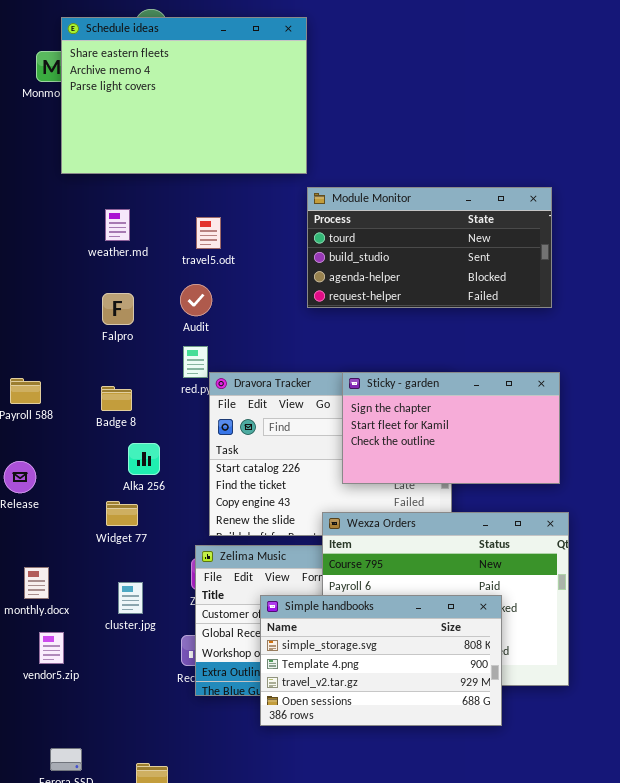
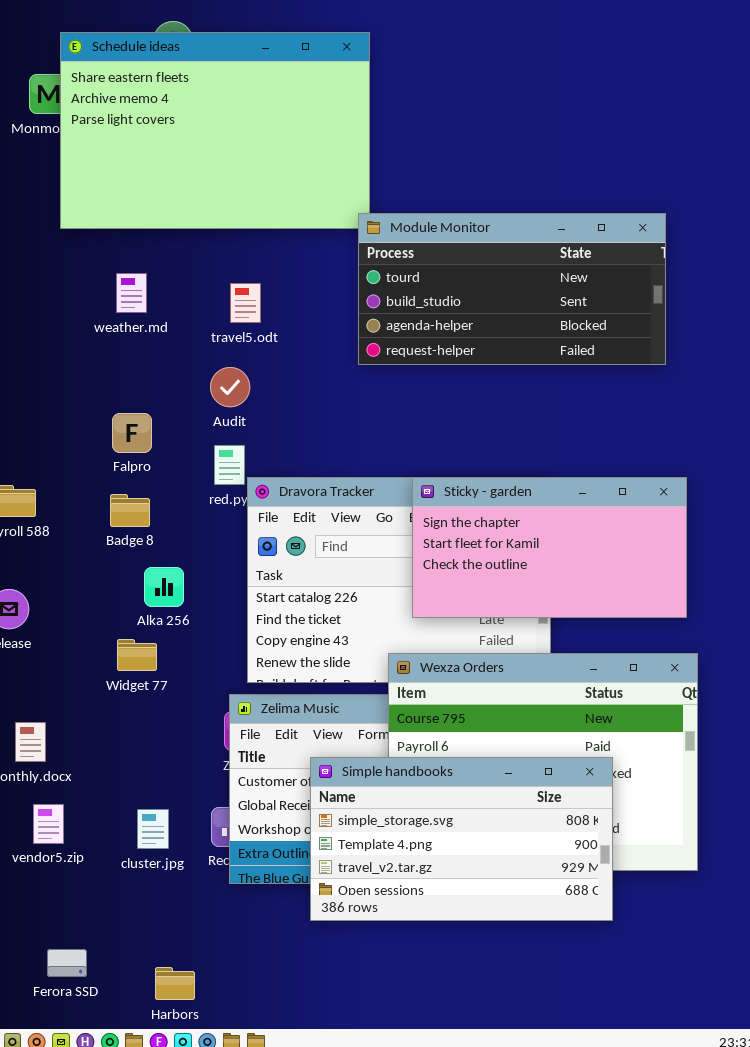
Module Monitor: [307,187,552,308] -> [358,213,666,365], moved
Falpro: [102,293,134,325] -> [112,413,152,453], moved
cluster.jpg: [118,582,143,614] -> [137,809,169,849], moved

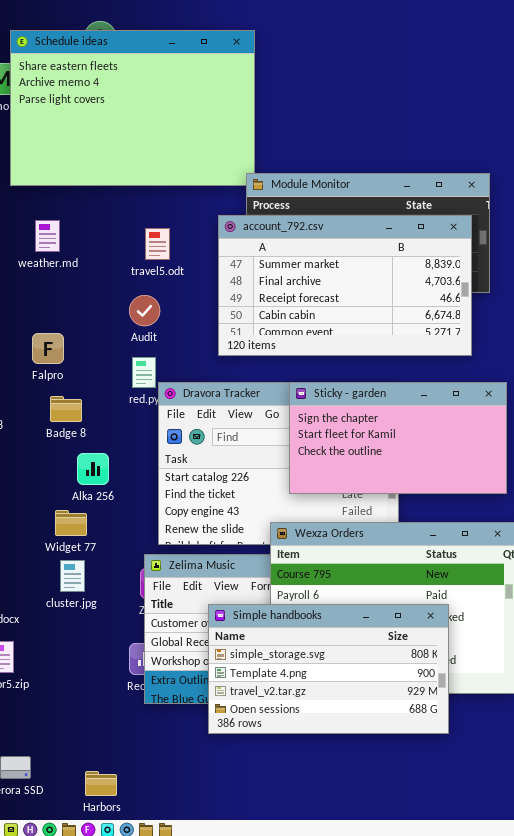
account_792.csv: none -> [218,215,472,356], opened
weather.md: [116,273,147,313] -> [35,220,60,252], moved
Falpro: [112,413,152,453] -> [32,333,64,364], moved
cluster.jpg: [137,809,169,849] -> [60,560,85,592], moved

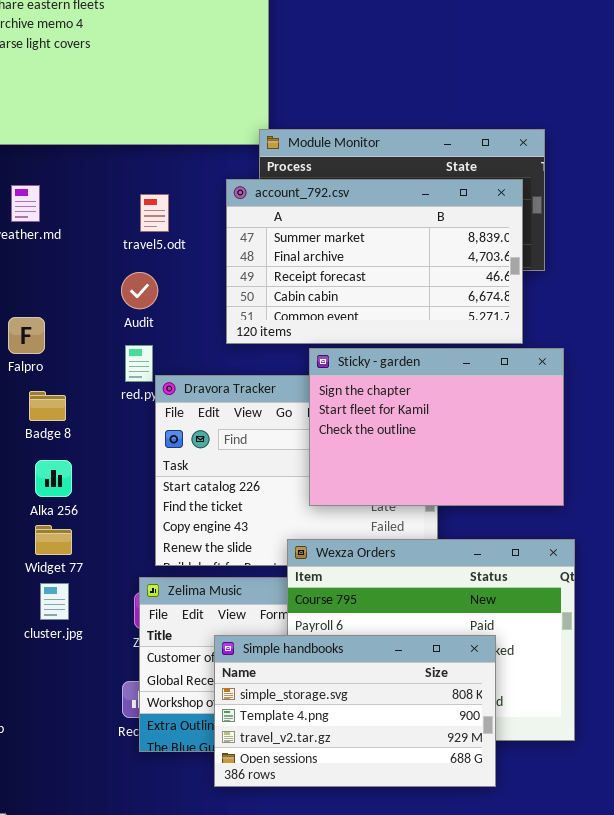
Sticky - garden: [289,382,507,494] -> [309,348,564,506], resized
Alka 256: [77,453,109,485] -> [35,460,72,497], moved

